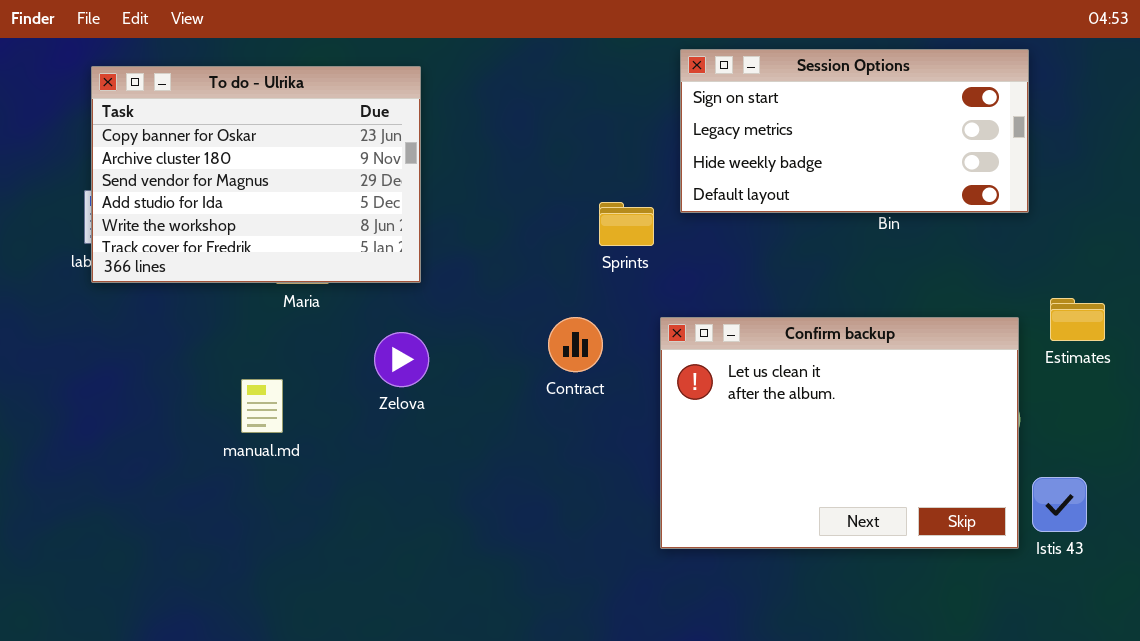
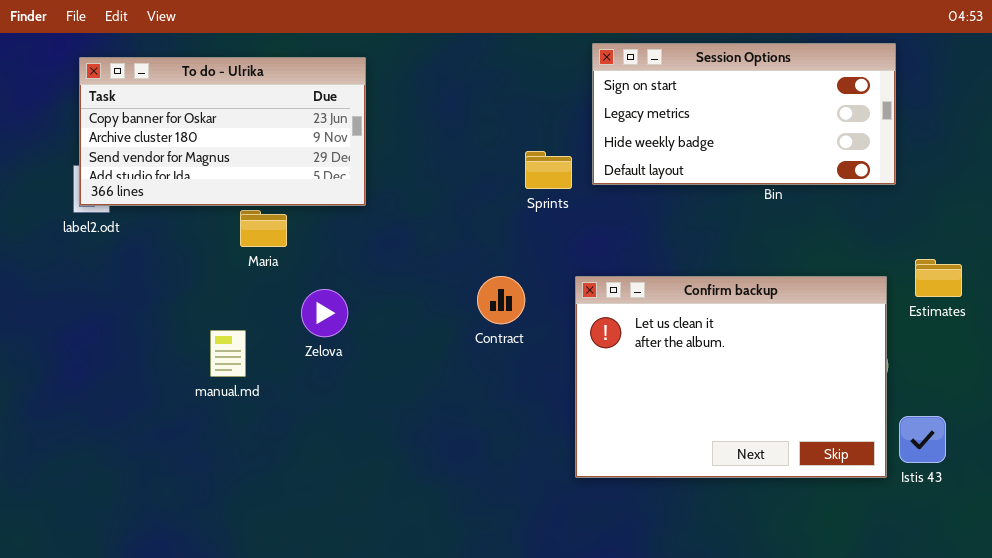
To do - Ulrika: [91,66,421,283] -> [79,57,366,206], resized
Sprints: [599,202,654,246] -> [525,151,572,189], moved
Zelova: [374,332,429,387] -> [301,289,348,337], moved

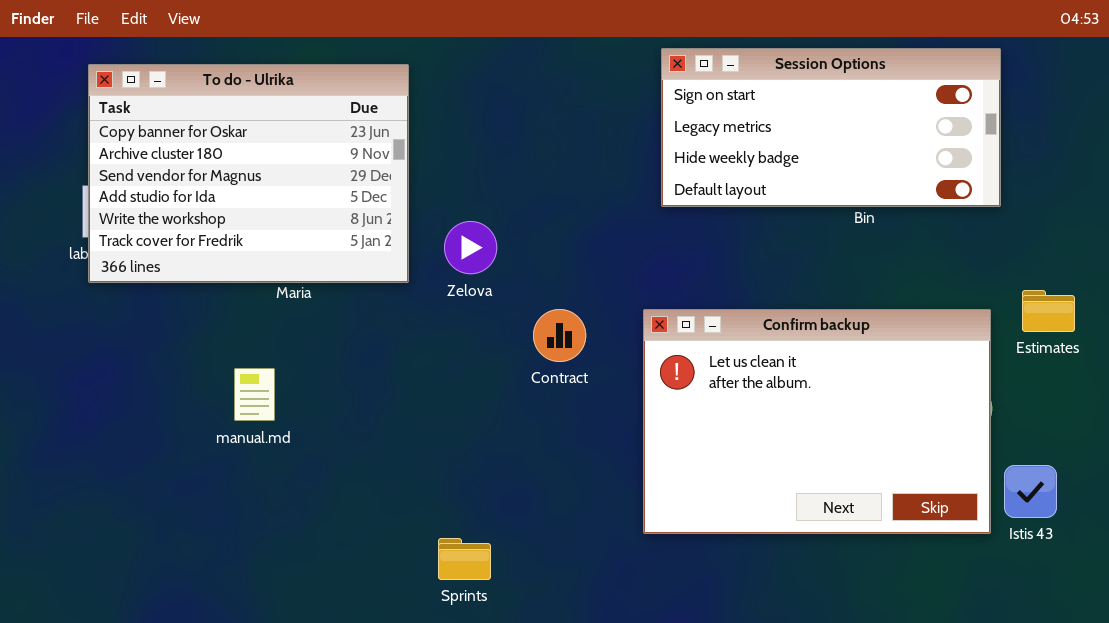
To do - Ulrika: [79,57,366,206] -> [88,64,409,283], resized
Sprints: [525,151,572,189] -> [438,538,491,580], moved
Zelova: [301,289,348,337] -> [444,221,497,274], moved

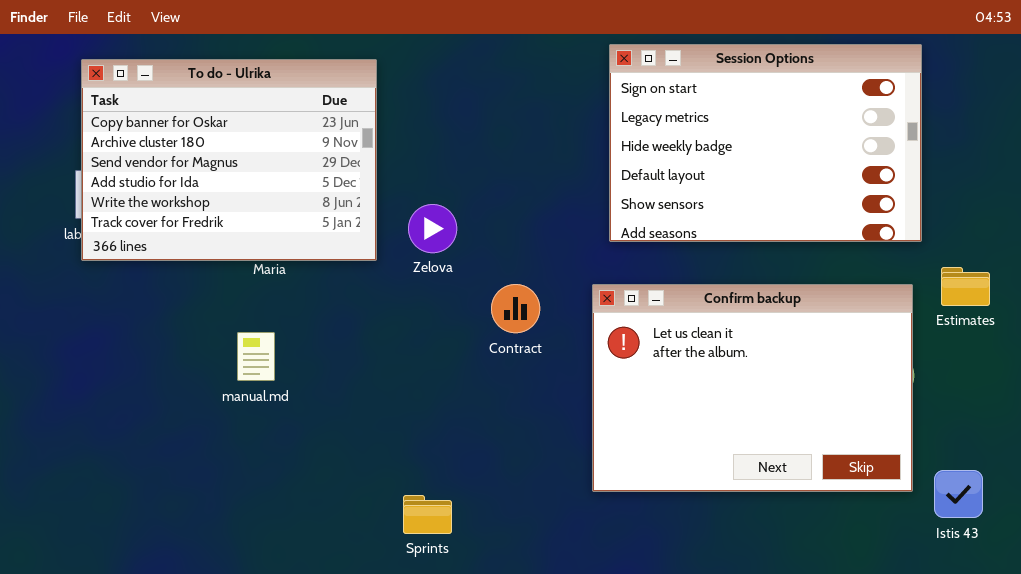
Session Options: [661,48,1001,207] -> [609,44,922,242], resized
manual.md: [234,368,275,421] -> [237,332,275,381], moved
Istis 43: [1004,465,1057,518] -> [934,470,983,518], moved

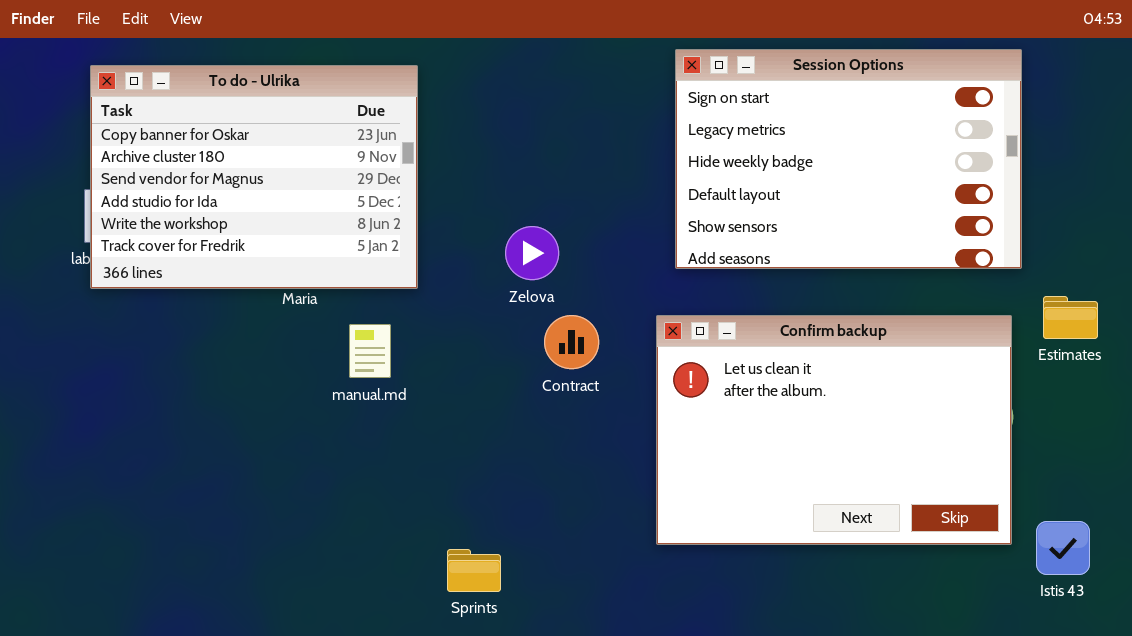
Zelova: [408,204,457,253] -> [505,226,559,280], moved
manual.md: [237,332,275,381] -> [349,324,391,378], moved

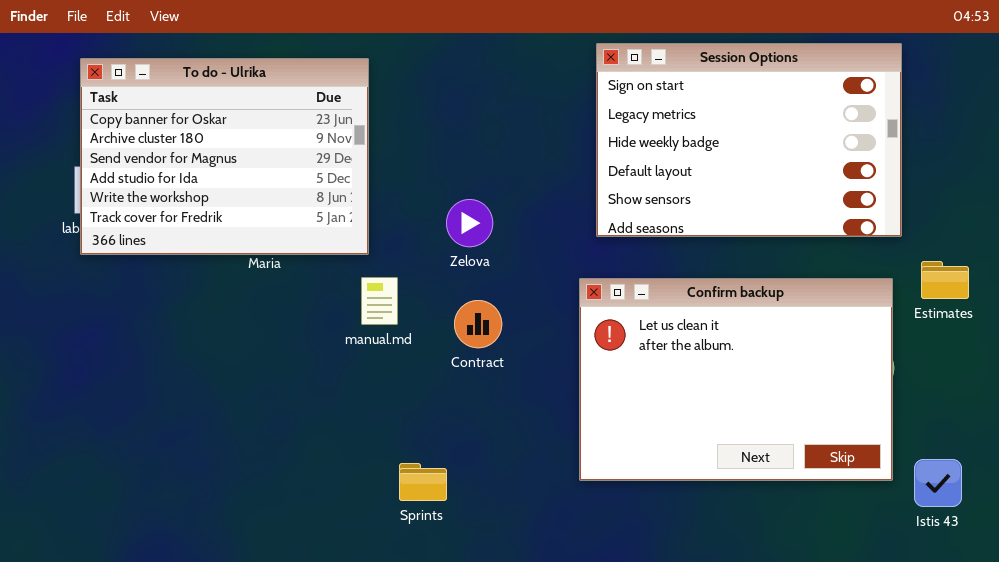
Contract: [544,315,599,369] -> [454,300,502,348], moved
manual.md: [349,324,391,378] -> [361,277,398,325], moved
Sprints: [447,549,501,592] -> [399,463,447,501], moved

